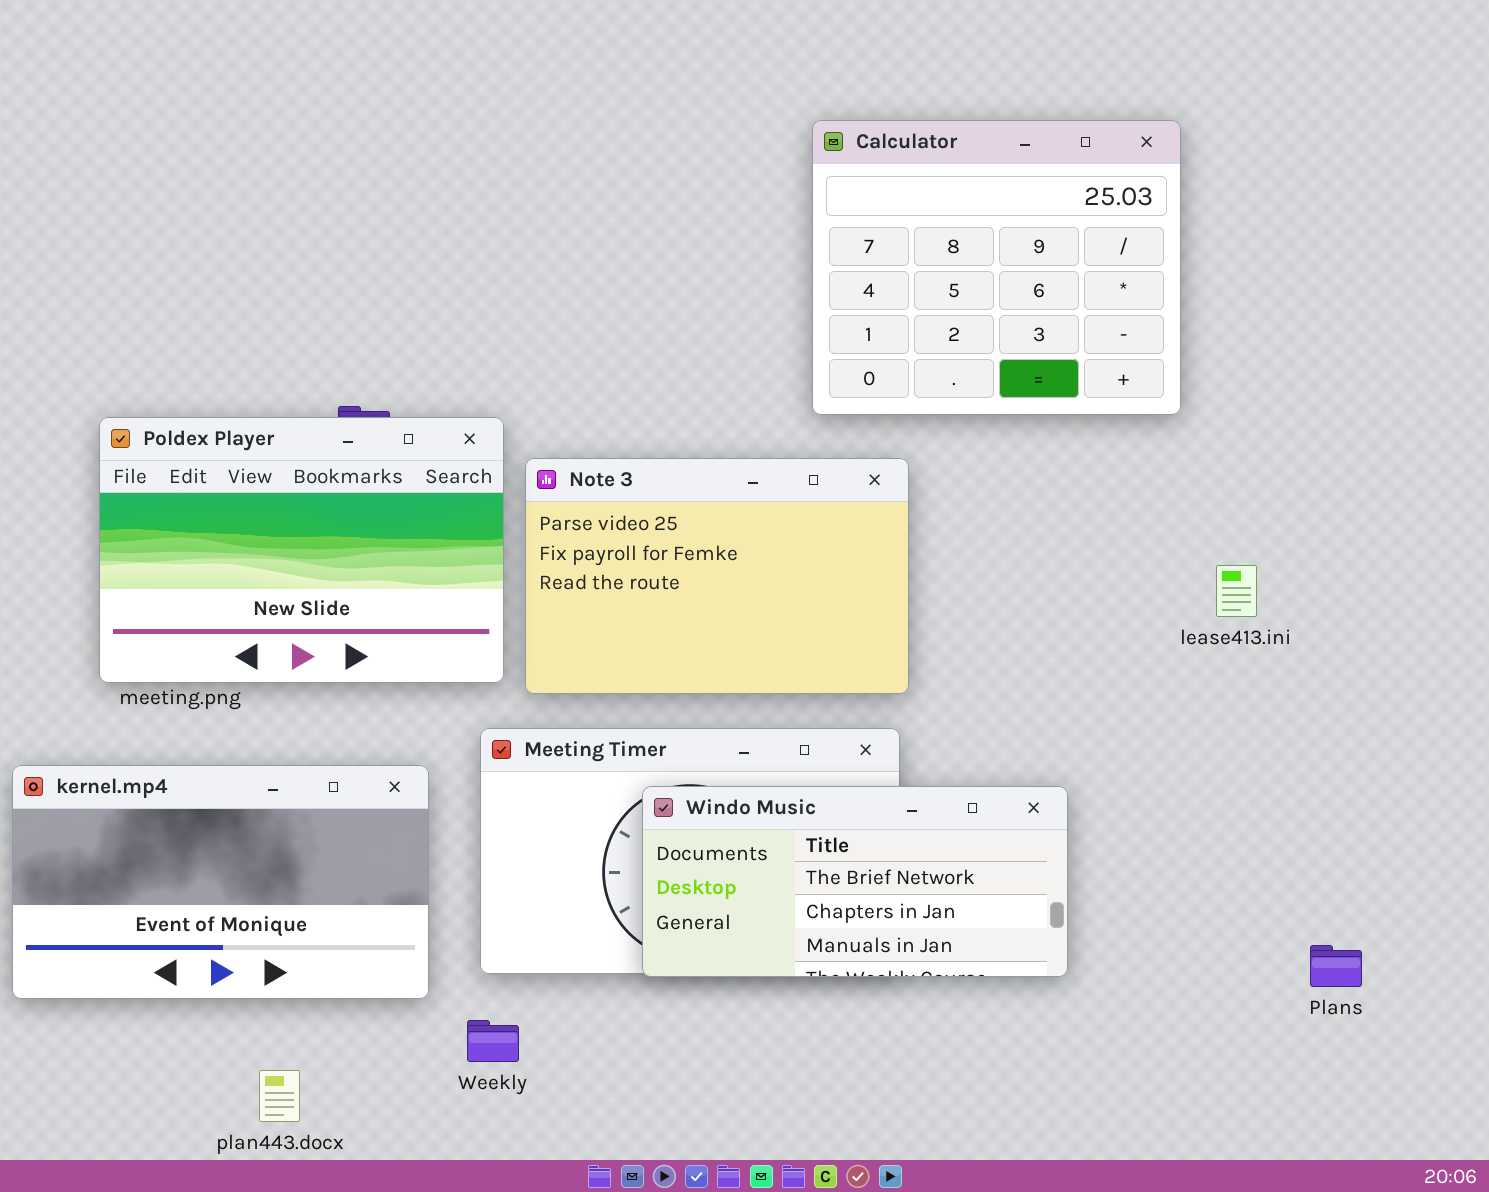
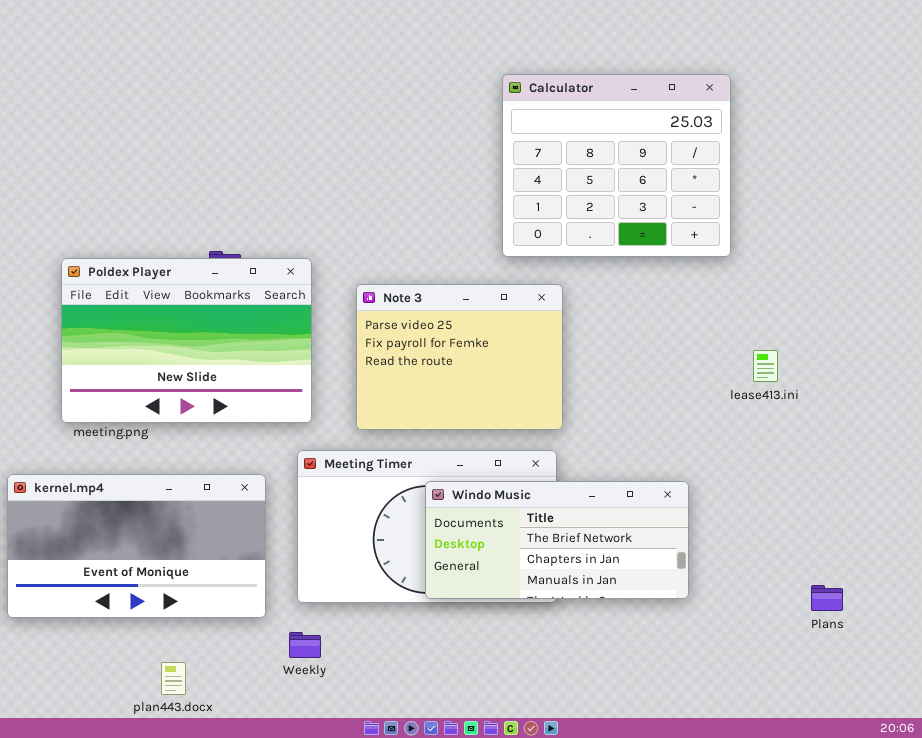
Note 3: [525,458,909,694] -> [356,284,563,430], resized
Windo Music: [642,786,1068,977] -> [425,481,689,599], moved

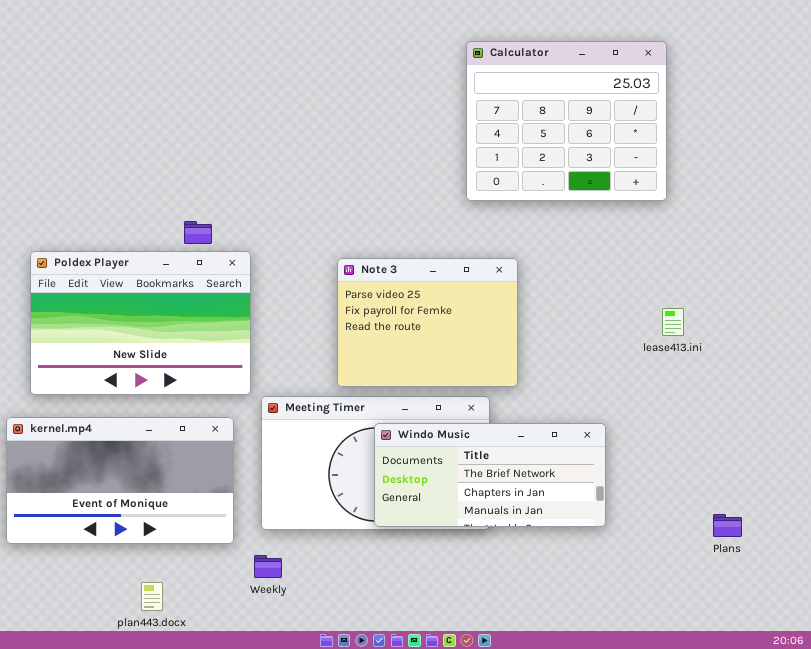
Calculator: [502,74,731,257] -> [466,41,667,201], moved
Poldex Player: [61,258,312,423] -> [30,251,251,395], moved
Note 3: [356,284,563,430] -> [337,258,518,387], moved

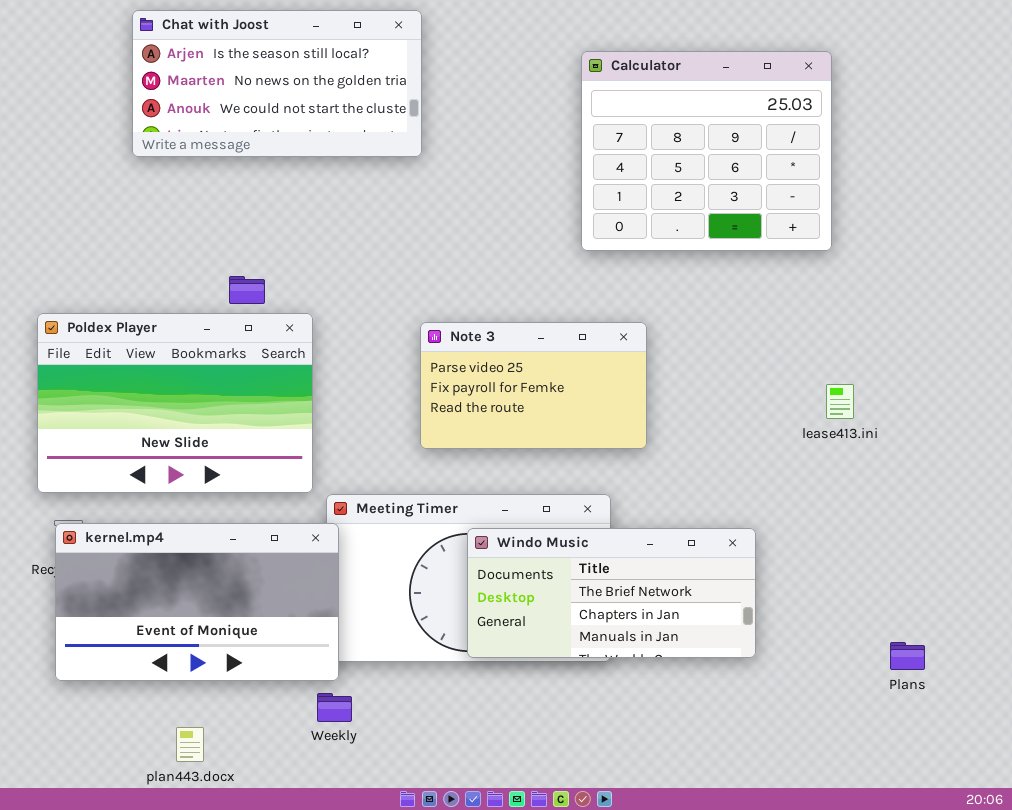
Chat with Joost: none -> [132,10,422,157], opened
Note 3: [337,258,518,387] -> [420,322,647,449], resized
kernel.mp4: [6,417,234,544] -> [55,523,339,681], moved

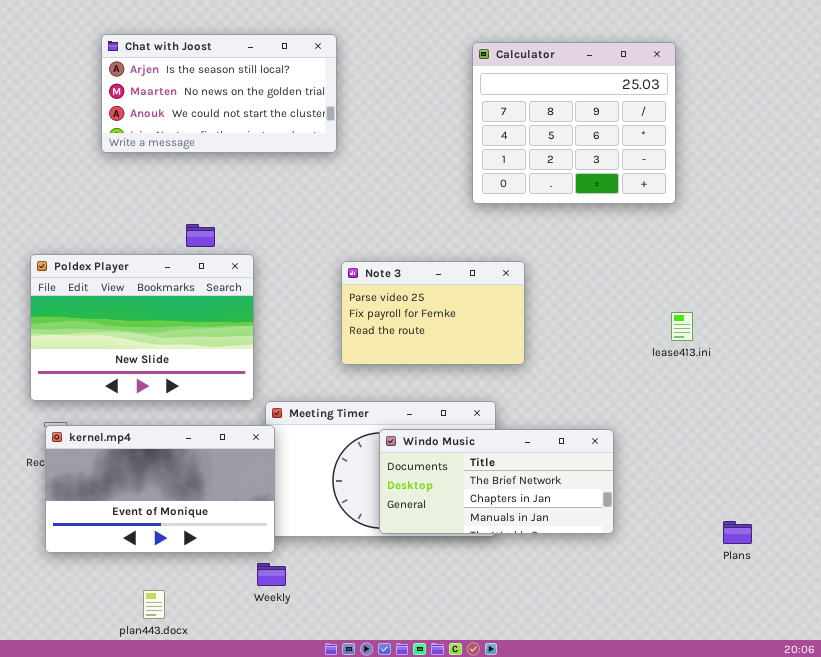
Chat with Joost: [132,10,422,157] -> [101,34,337,153], moved

